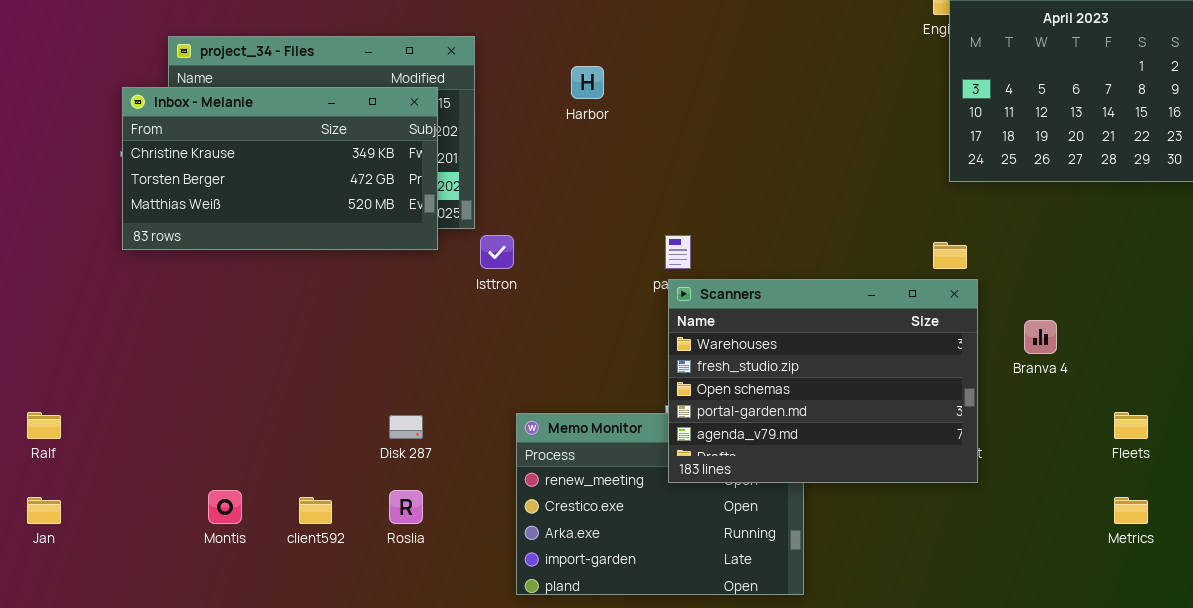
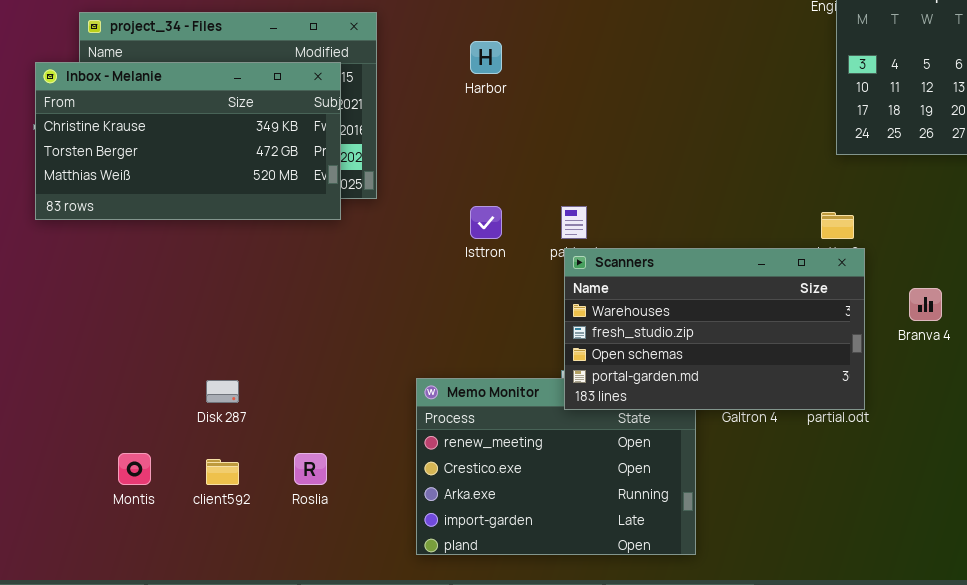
Isttron: [480,235,514,269] -> [470,206,502,239], moved
Scanners: [668,279,978,483] -> [564,248,865,410], resized
Disk 287: [389,415,423,439] -> [206,380,239,403], moved

